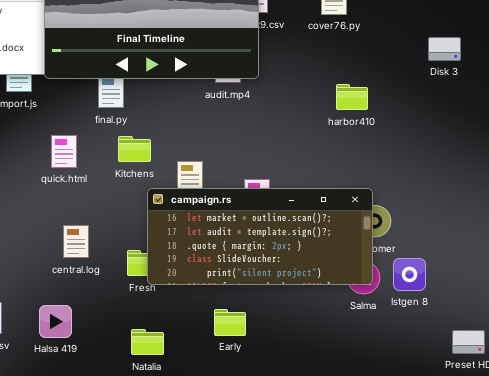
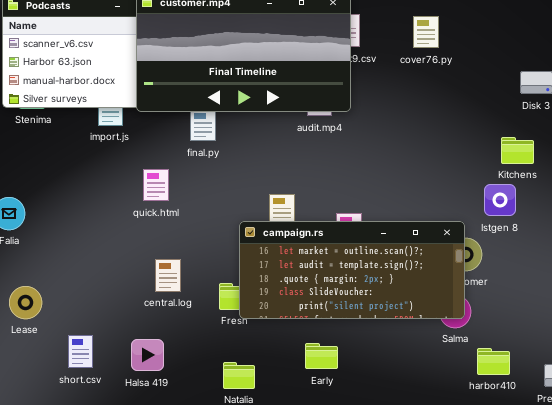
harbor410: [336,84,368,110] -> [477,348,510,375], moved
Kitchens: [118,136,151,162] -> [501,137,534,164], moved
Istgen 8: [393,258,426,291] -> [484,184,516,216], moved

